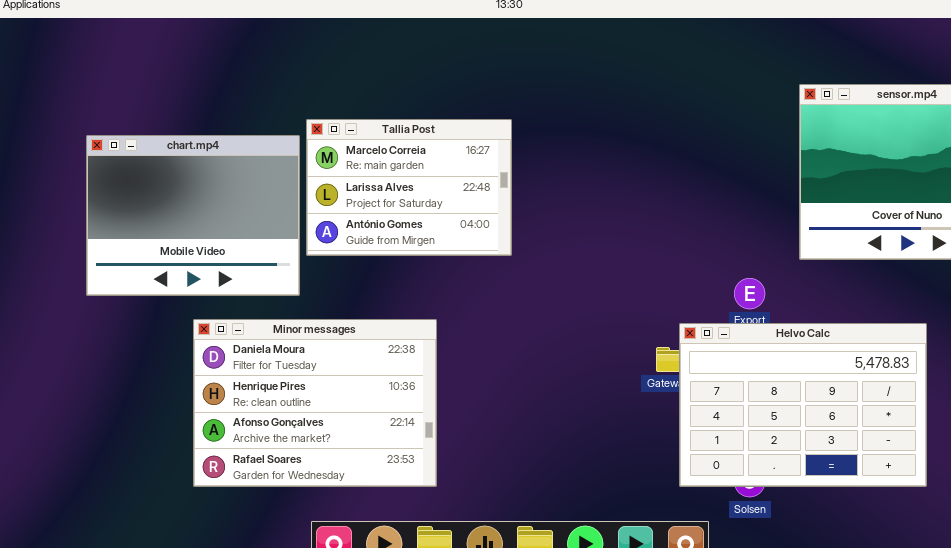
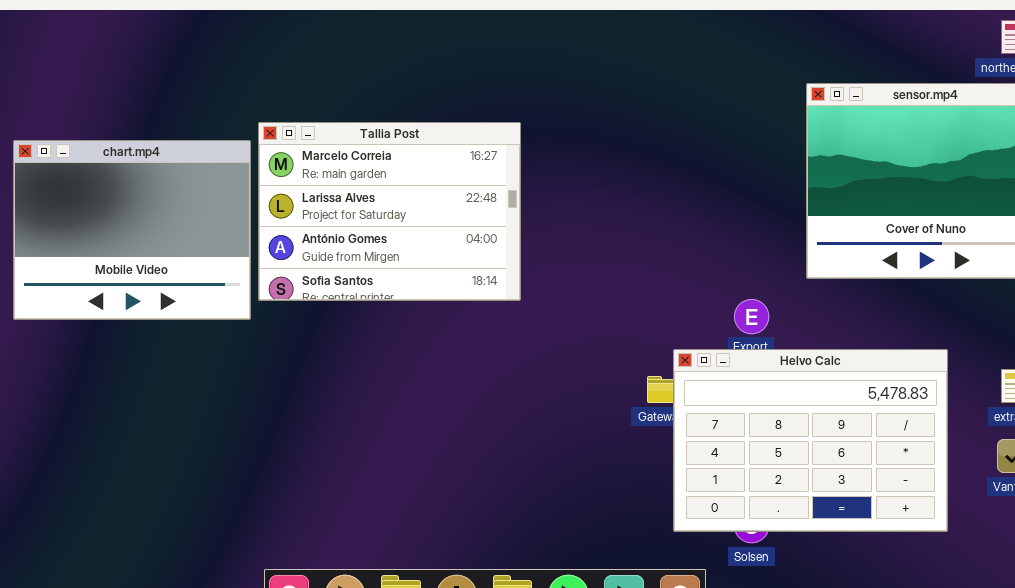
Tallia Post: [306,119,512,256] -> [258,122,521,301], resized
Minor messages: [193,319,437,487] -> none, closed

